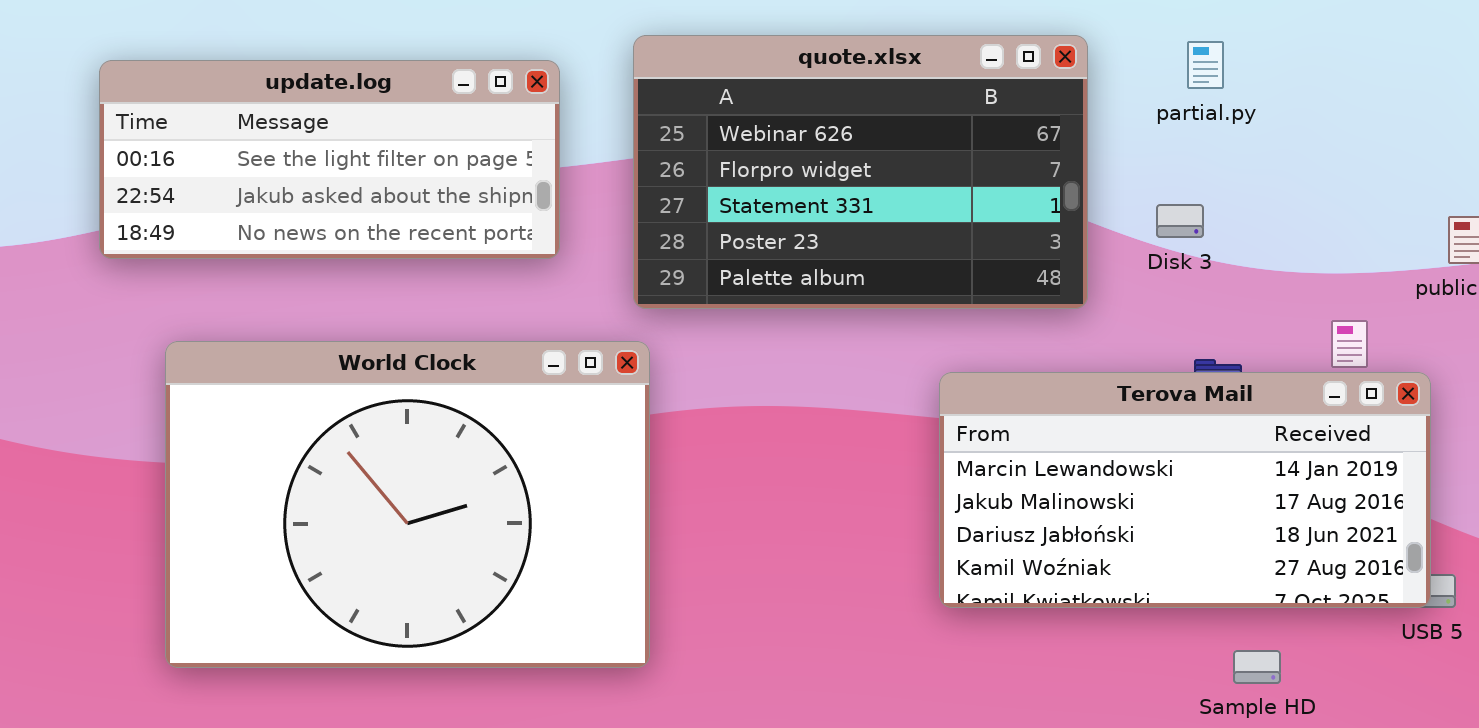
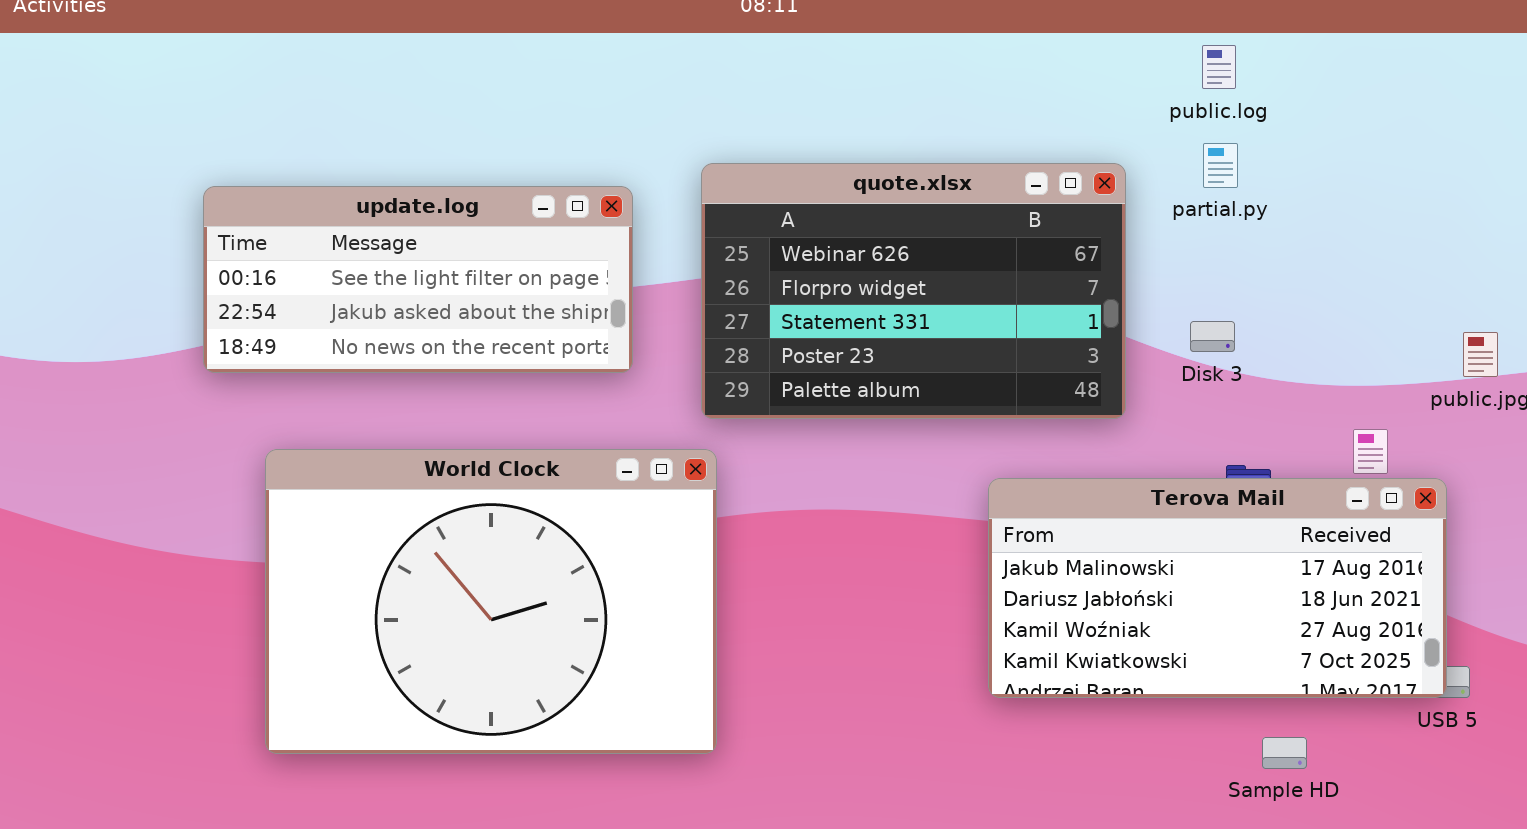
partial.py: [1187,41,1224,89] -> [1203,143,1238,188], moved
Terova Mail: [939,372,1431,608] -> [988,478,1447,698], scrolled down 1 row

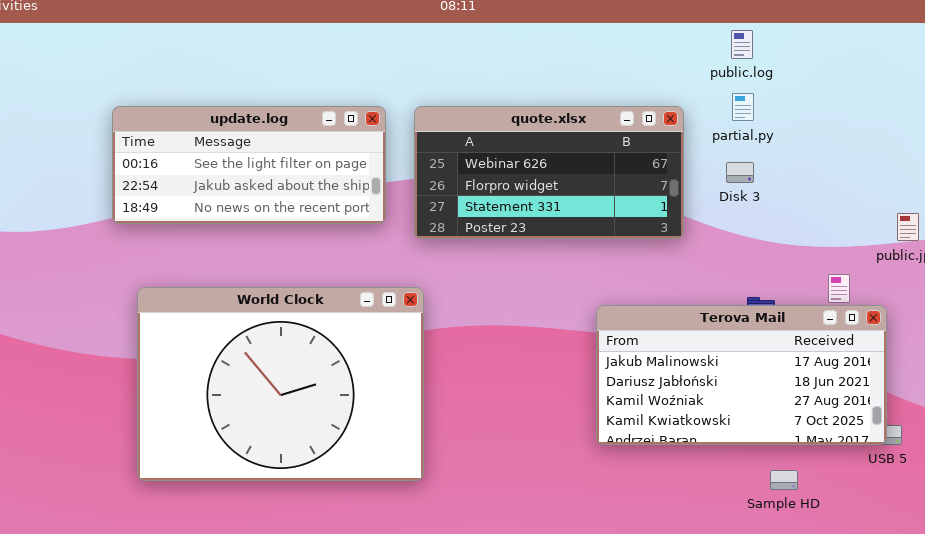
quote.xlsx: [701,163,1126,419] -> [414,106,684,239], resized
update.log: [203,186,633,373] -> [112,106,386,224], moved
Disk 3: [1190,321,1235,352] -> [726,162,754,183], moved

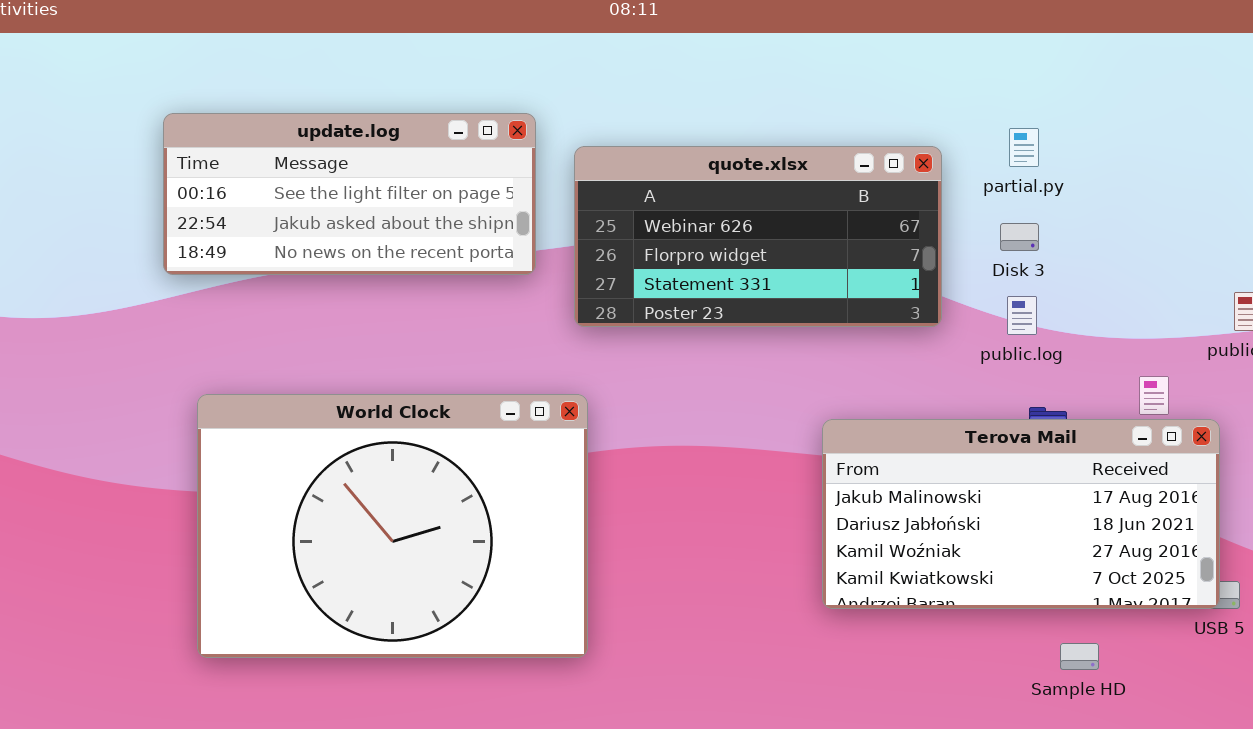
public.log: [731,30,753,59] -> [1007,296,1037,335], moved
update.log: [112,106,386,224] -> [163,113,536,275], moved

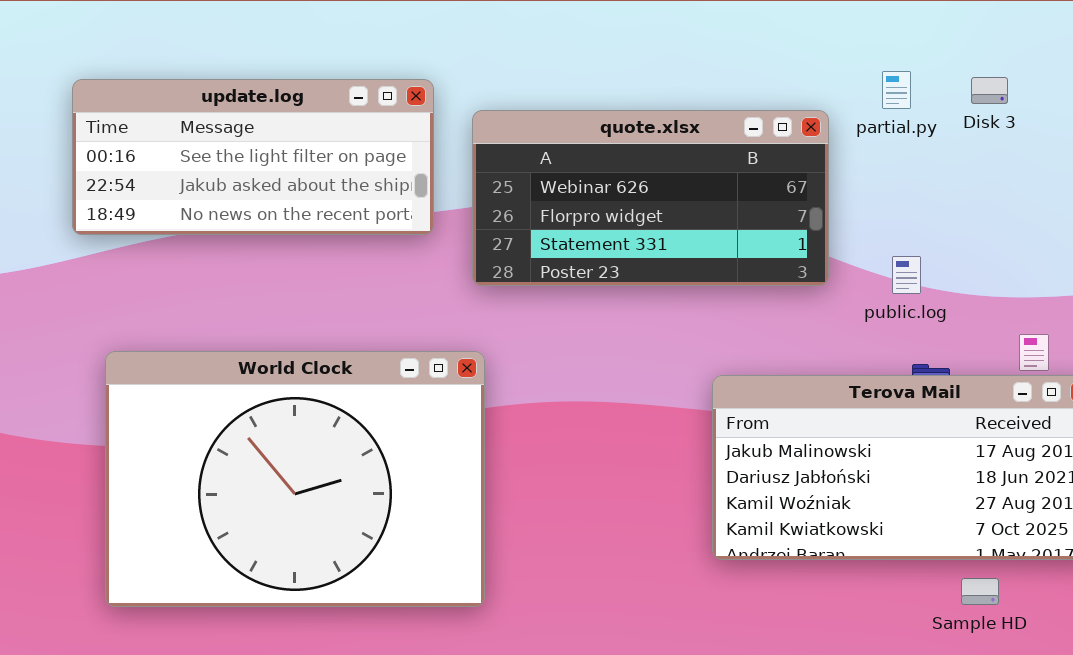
partial.py: [1009,128,1039,167] -> [882,71,911,109], moved
Disk 3: [1000,223,1039,251] -> [971,77,1008,104], moved
Sample HD: [1060,643,1099,670] -> [961,578,999,605], moved

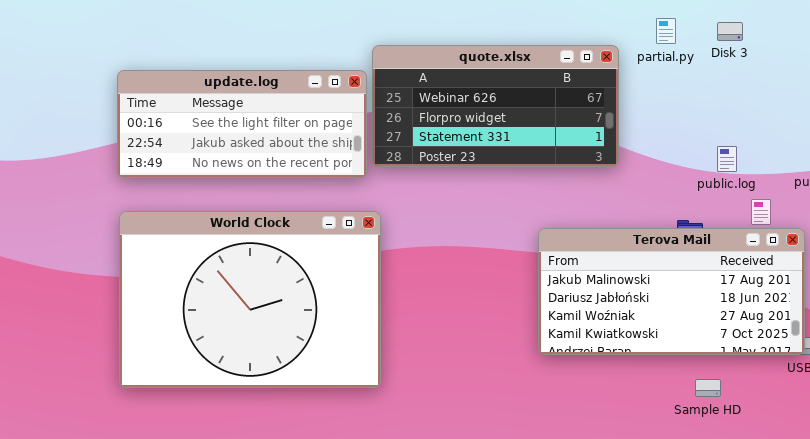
update.log: [72,79,434,235] -> [117,70,367,178], moved
public.log: [892,256,921,294] -> [717,146,737,172], moved
Sample HD: [961,578,999,605] -> [695,379,721,397], moved

